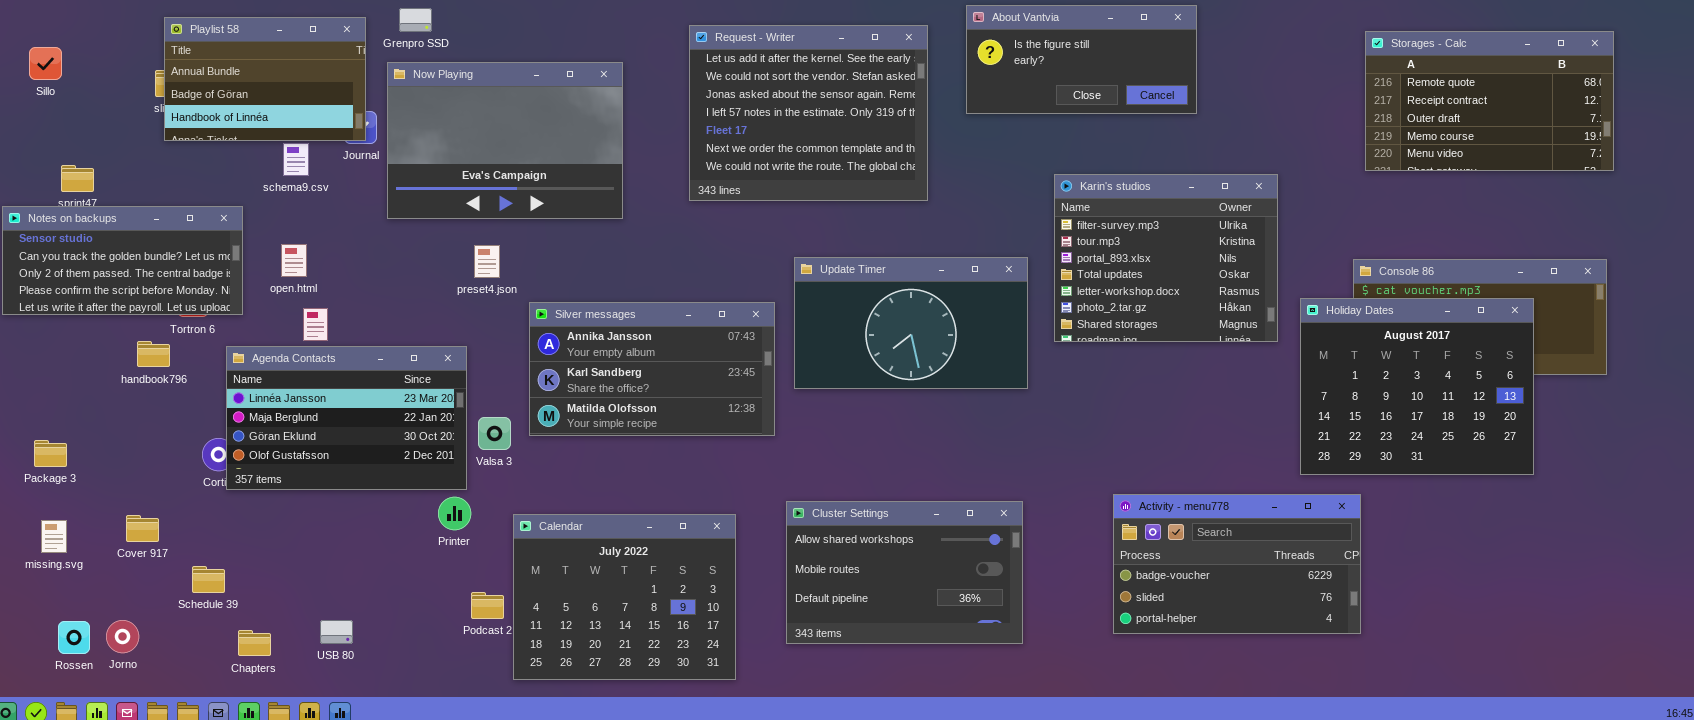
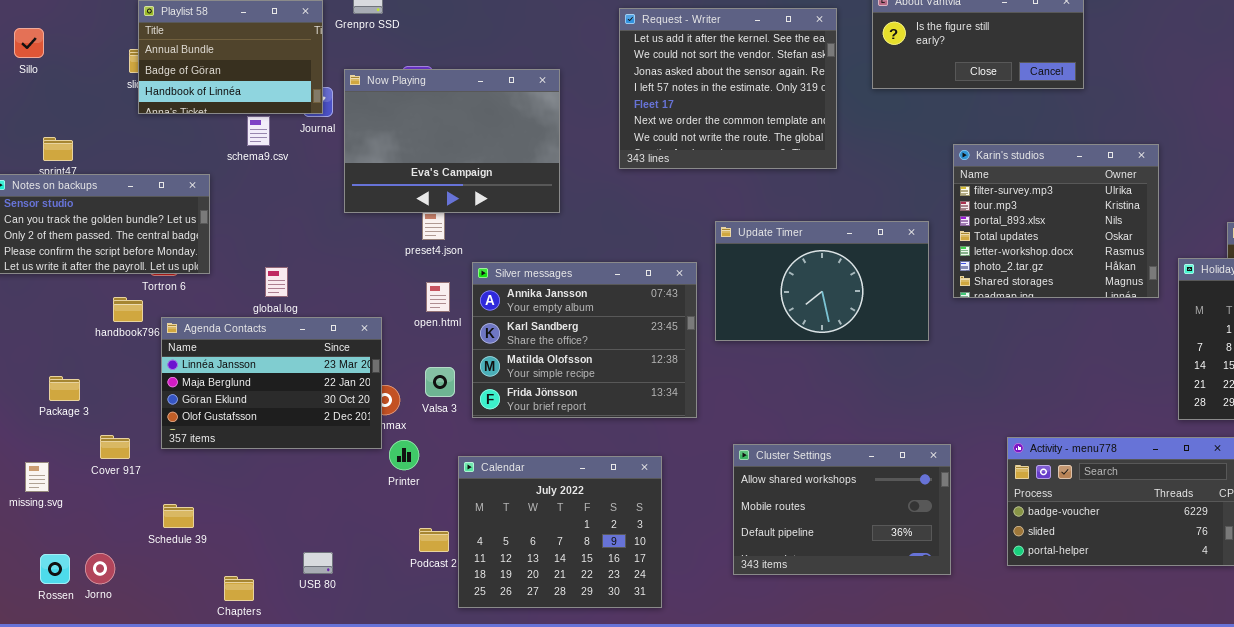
Now Playing: [387,62,623,219] -> [344,69,560,213], moved
open.html: [281,244,307,277] -> [426,282,450,312], moved
Silver messages: [529,302,775,436] -> [472,262,697,418], resized
Agenda Contacts: [226,346,467,490] -> [161,317,382,449], moved
Package 3: [34,440,67,467] -> [49,376,80,401], moved
Cluster Settings: [786,501,1023,644] -> [733,444,951,575], moved
Cover 917: [126,515,159,542] -> [100,435,130,459], moved
USB 80: [320,620,353,644] -> [303,552,333,574], moved
Chapters: [238,630,271,656] -> [224,576,254,601], moved

